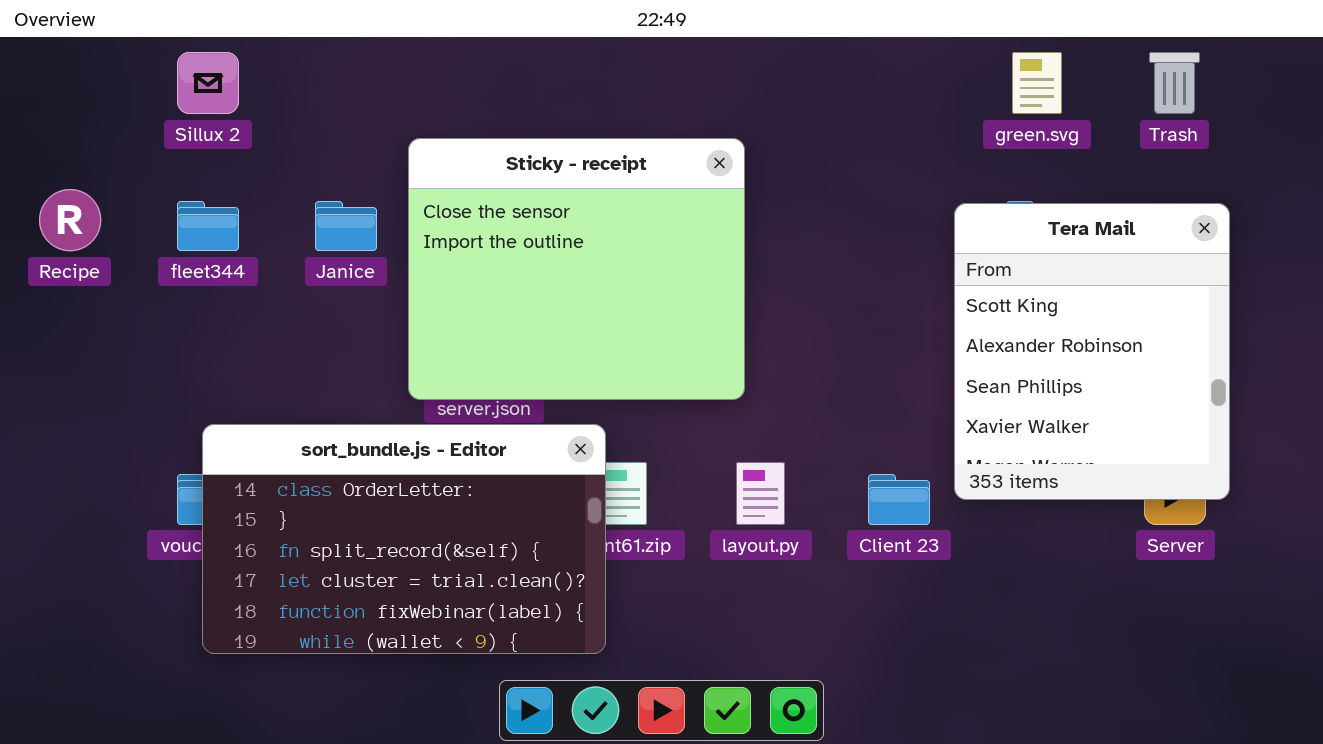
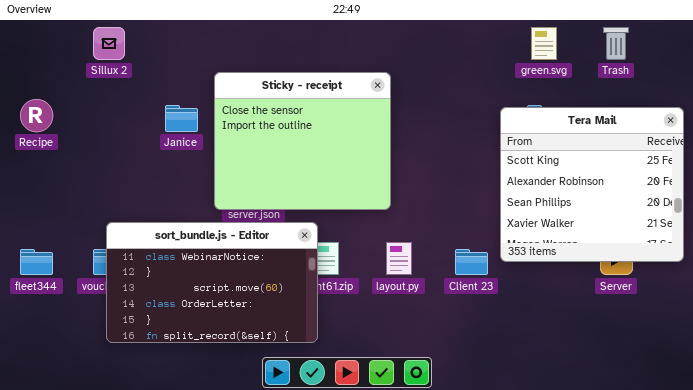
fleet344: [177,201,239,251] -> [20,249,53,275], moved
Tera Mail: [954,203,1230,500] -> [500,107,684,262], resized
sort_bundle.js - Editor: [202,424,606,654] -> [106,222,318,343], scrolled up 3 rows

